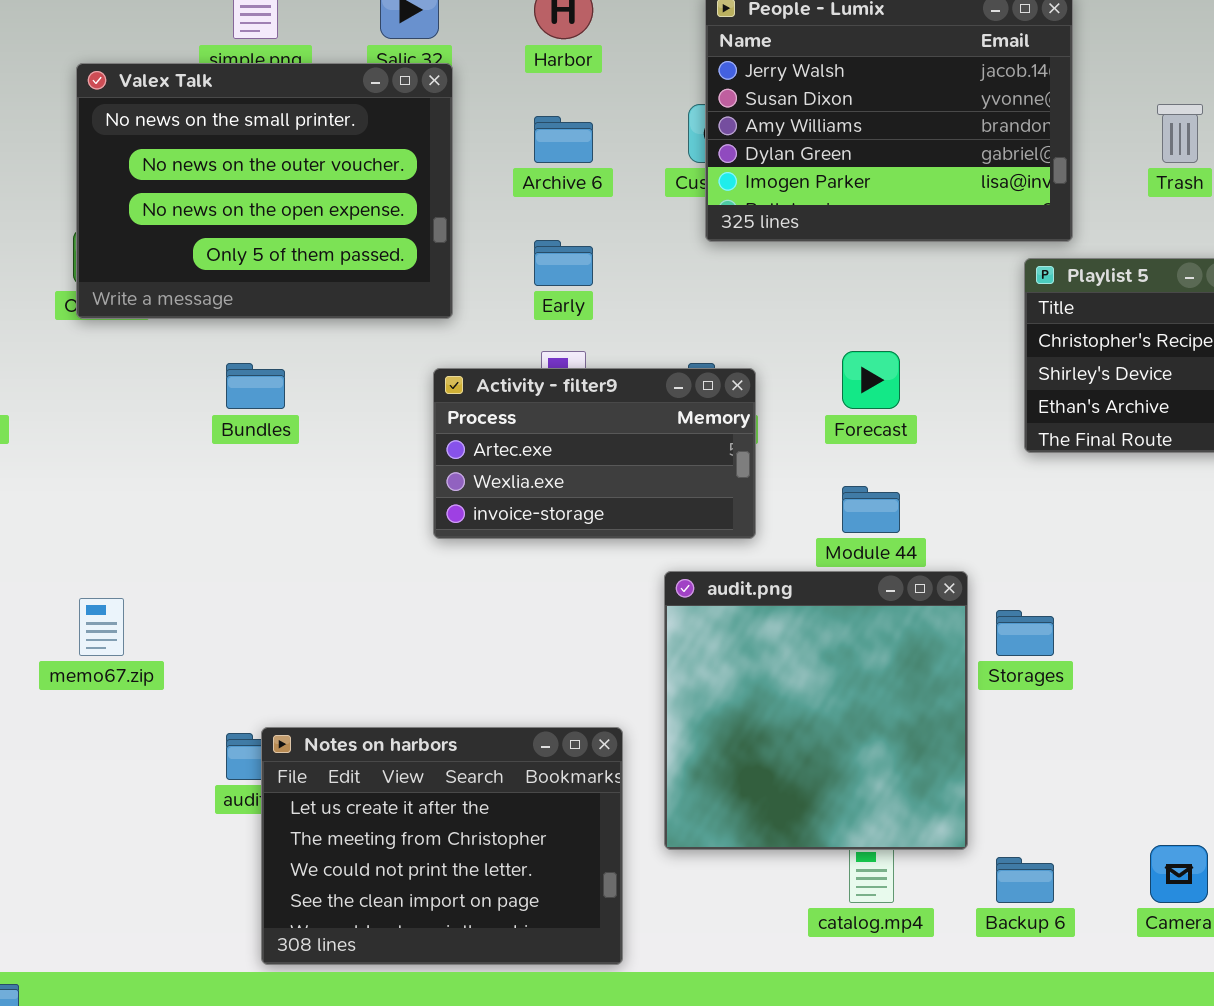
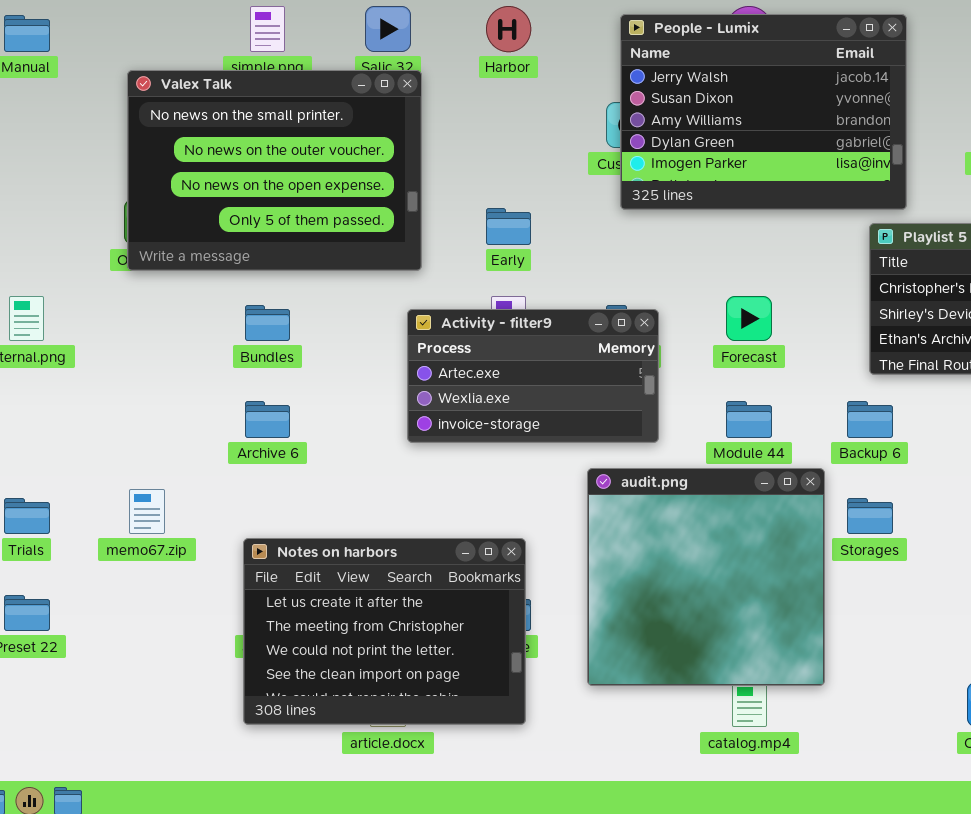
Archive 6: [534,116,593,163] -> [245,401,290,438], moved
Notes on harbors: [261,727,623,965] -> [243,538,526,725], moved
Backup 6: [996,857,1054,903] -> [847,401,893,438], moved

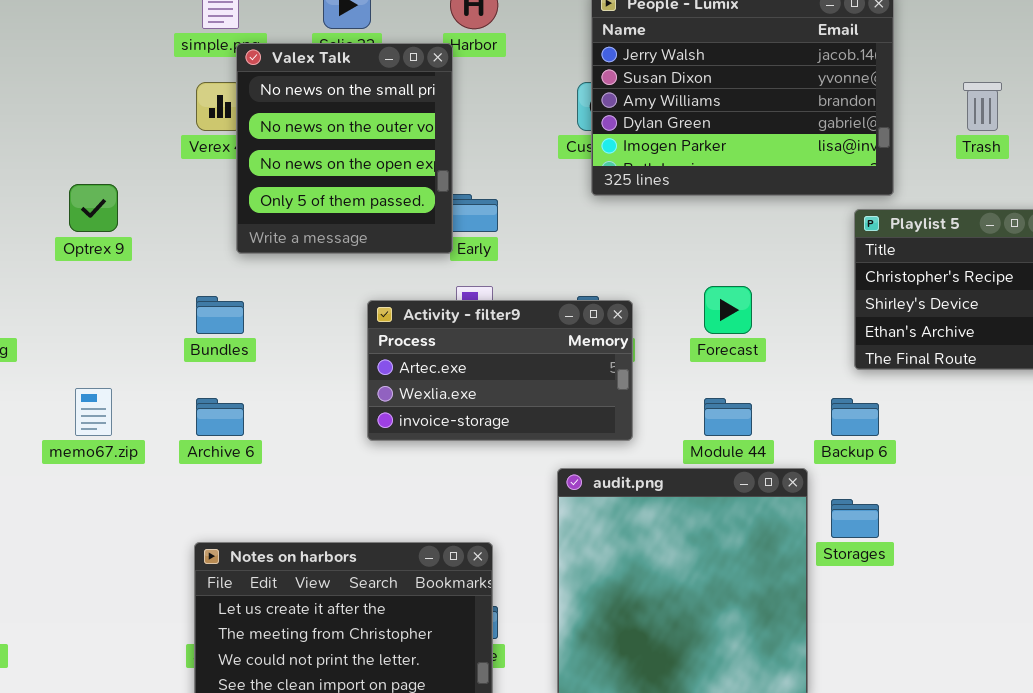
Valex Talk: [127,70,422,271] -> [236,43,453,254], moved, resized
memo67.zip: [129,489,165,534] -> [75,388,112,436], moved

